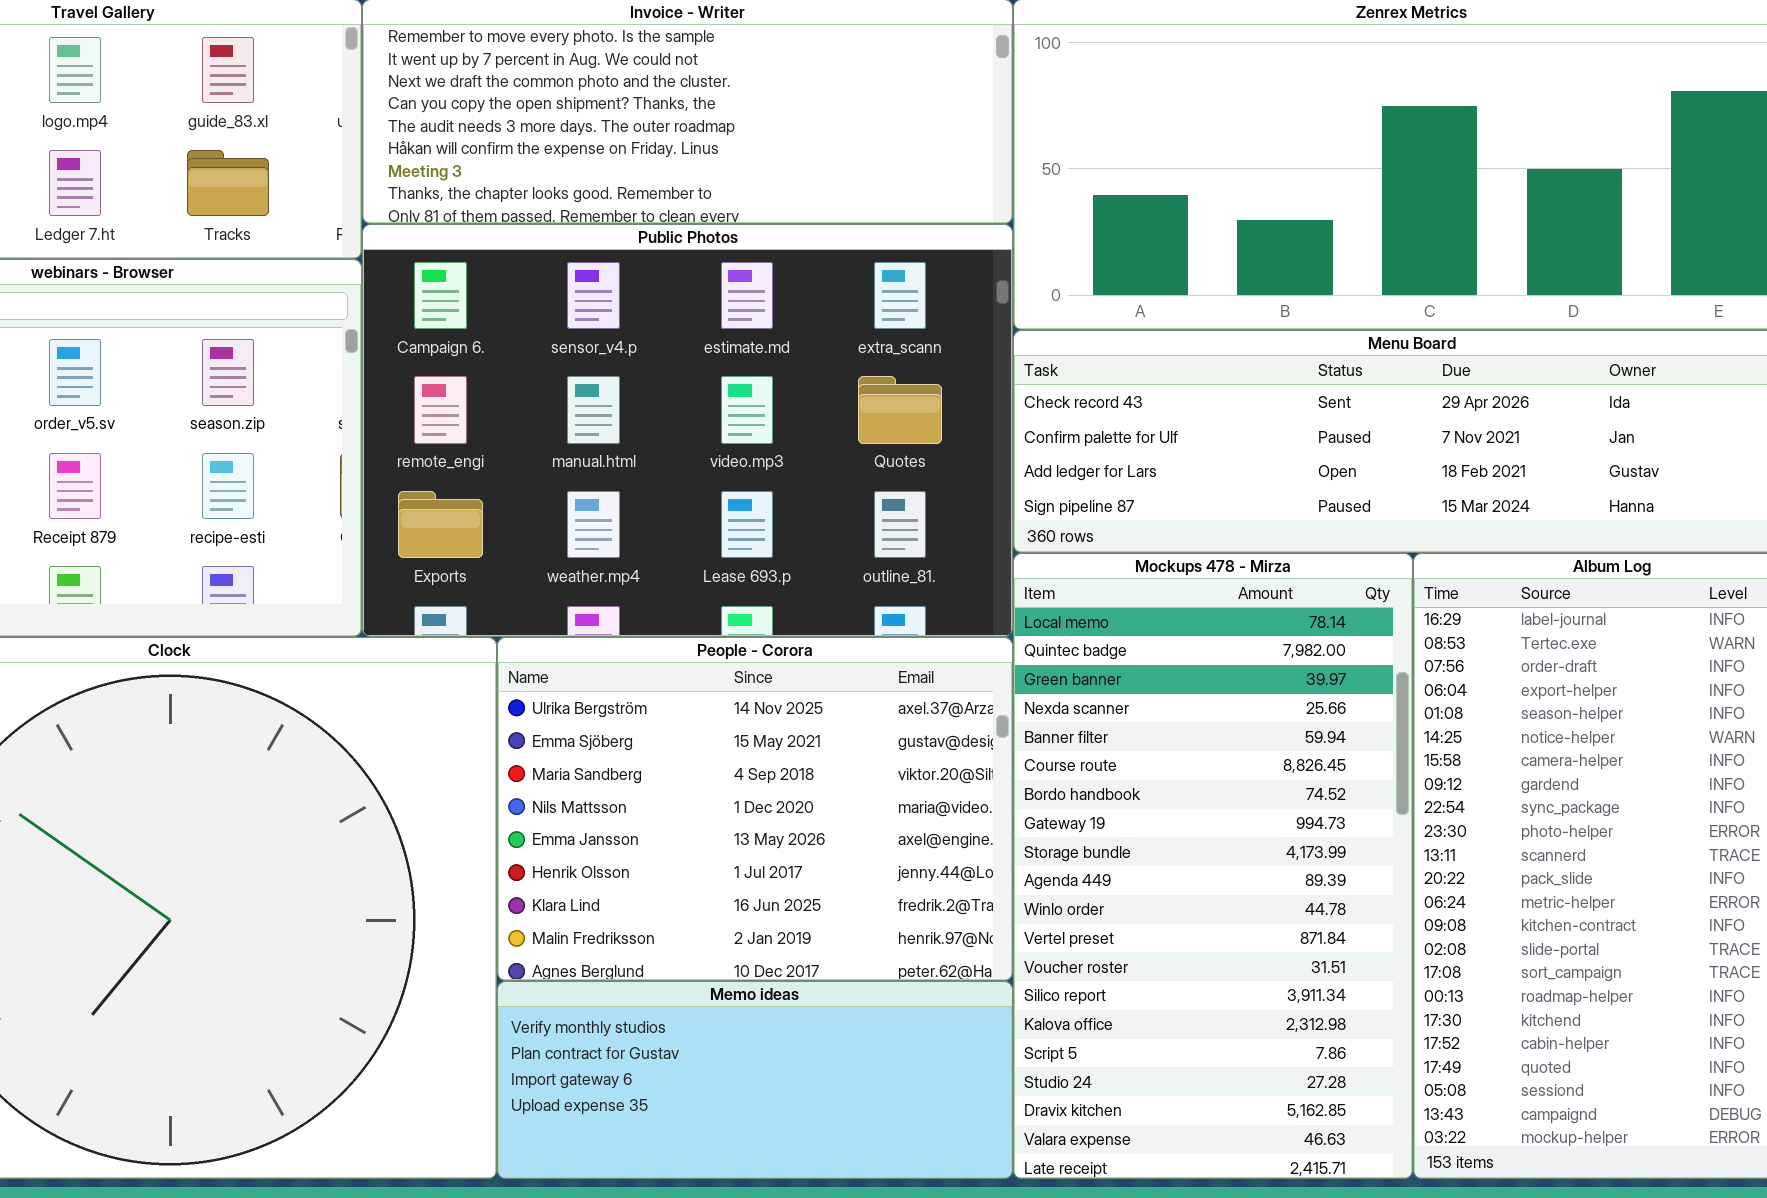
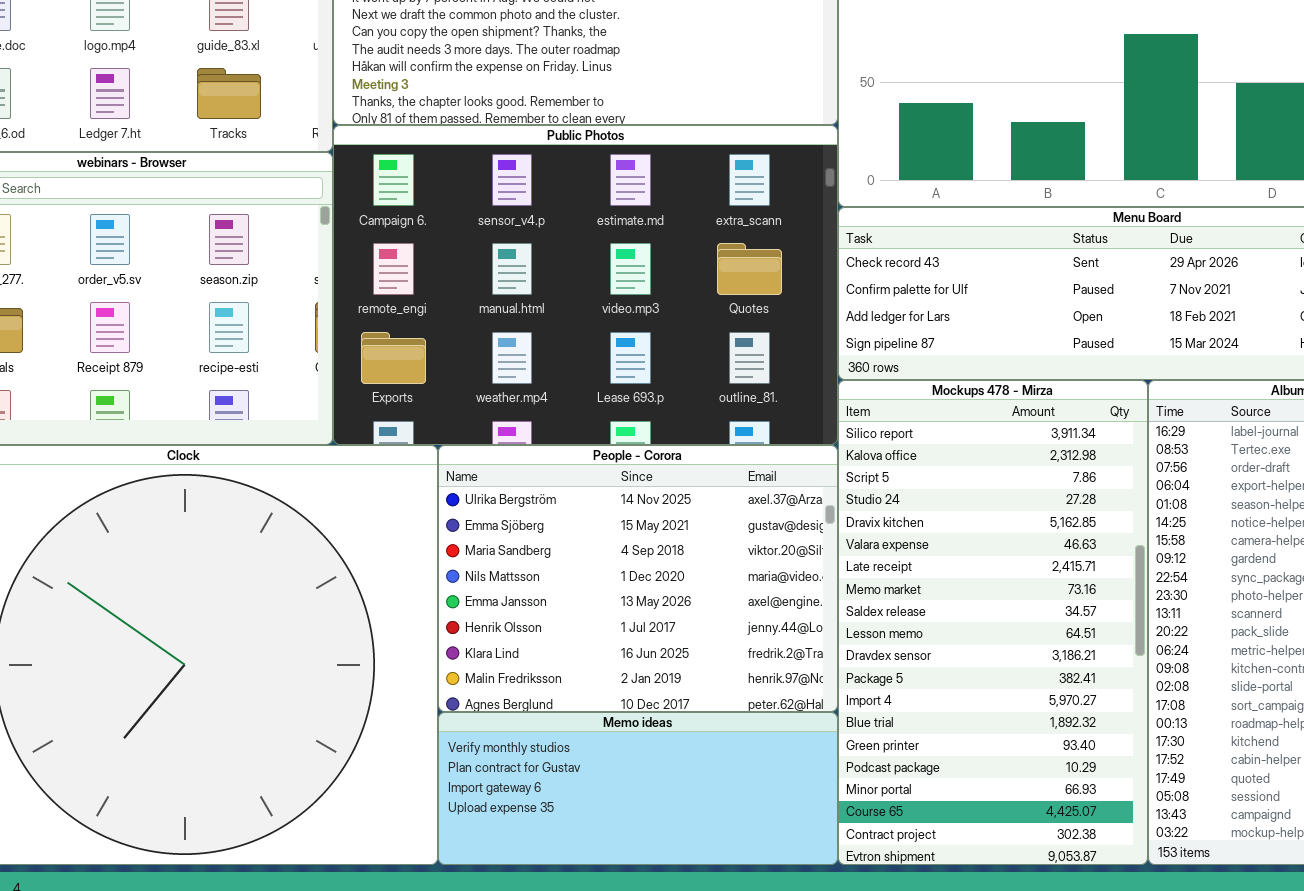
Mockups 478 - Mirza: [1013,553,1413,1179] -> [838,380,1148,865], scrolled down 13 rows

